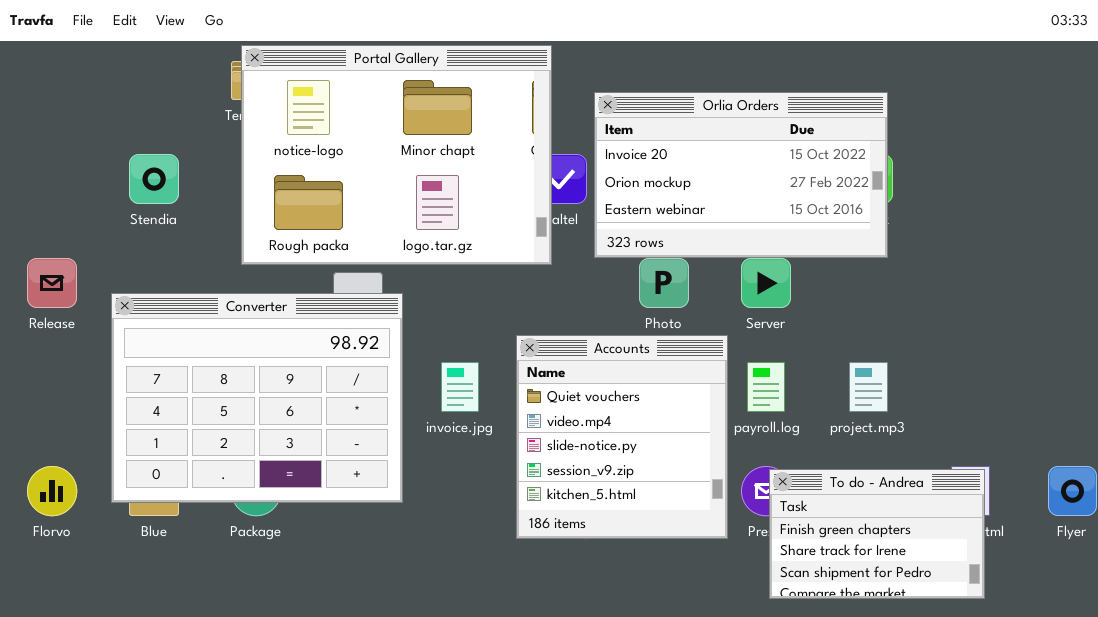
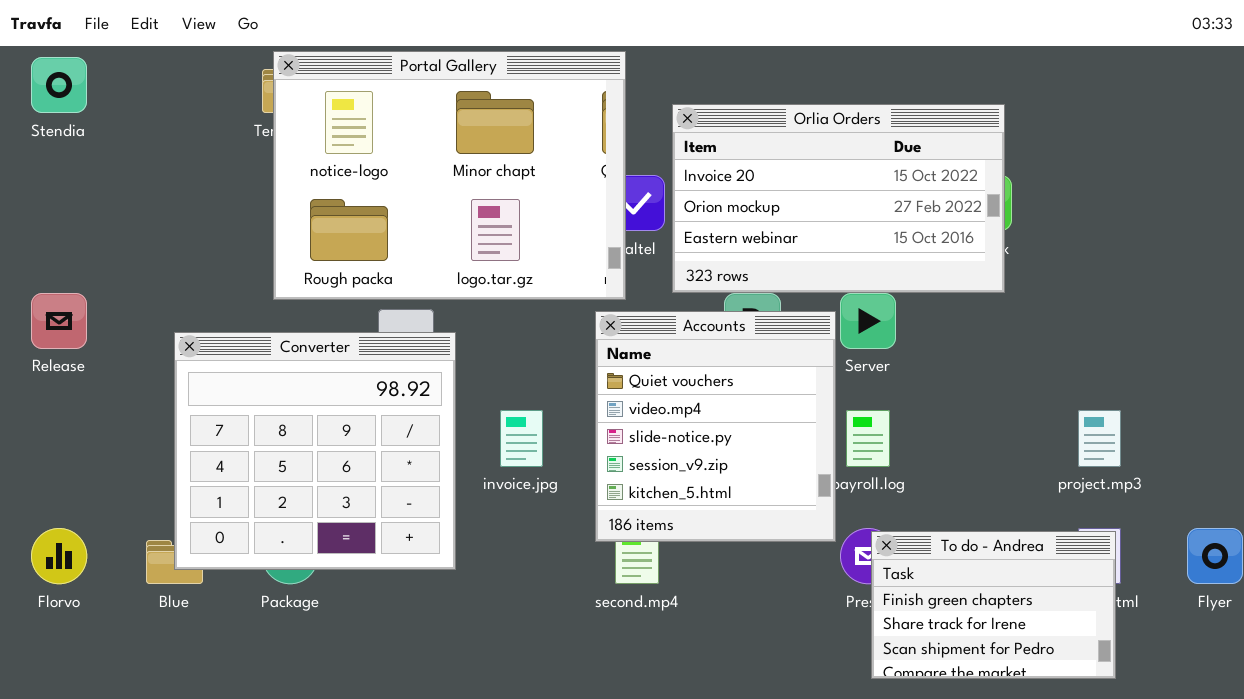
Stendia: [129,154,179,204] -> [31,57,87,113], moved
Converter: [111,293,403,503] -> [174,332,456,570], resized
Accounts: [516,335,728,539] -> [595,311,836,542], moved
project.mp3: [849,362,888,412] -> [1078,410,1121,467], moved

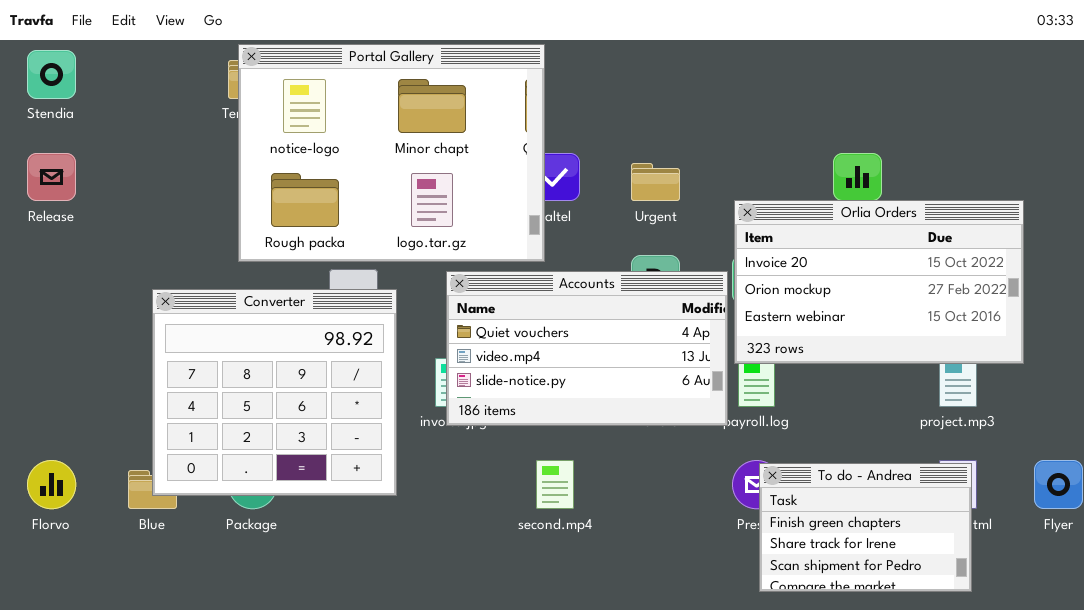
Orlia Orders: [672,104,1005,293] -> [734,200,1024,364], moved
Release: [31,293,87,349] -> [27,153,76,201], moved
Accounts: [595,311,836,542] -> [446,271,728,426], resized

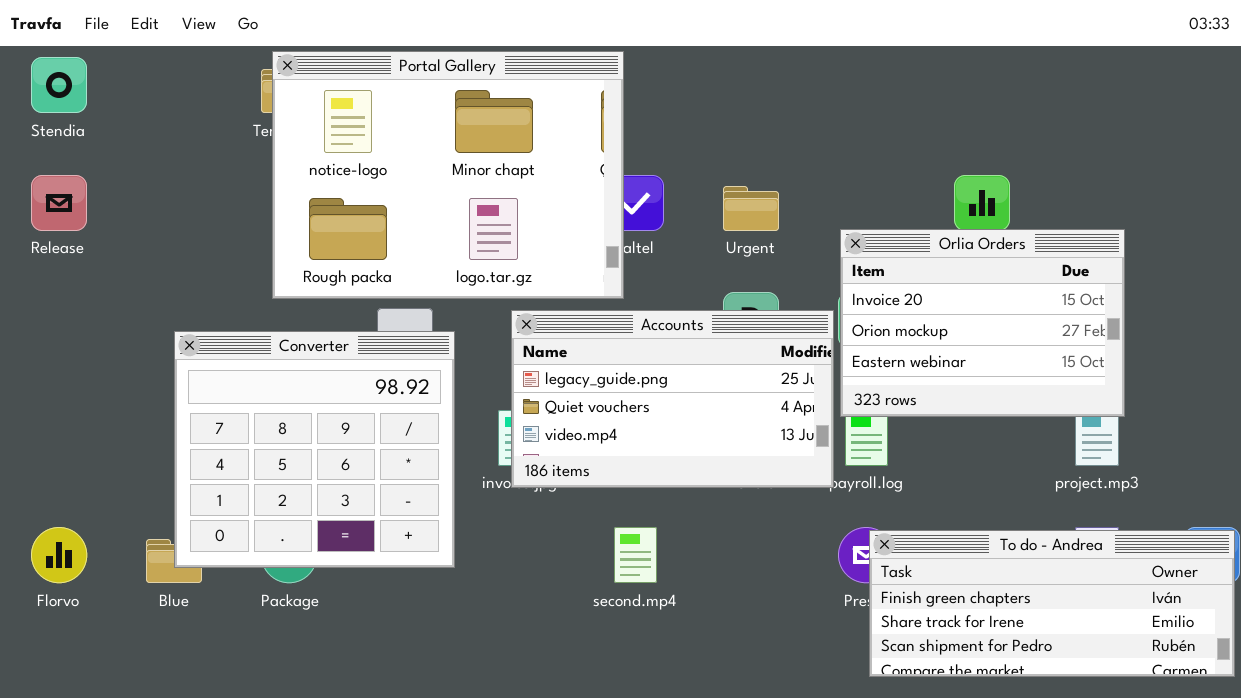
Orlia Orders: [734,200,1024,364] -> [840,229,1125,417], resized
Accounts: [446,271,728,426] -> [511,310,834,488], scrolled up 1 row
To do - Andrea: [759,463,972,592] -> [869,530,1235,677], resized

